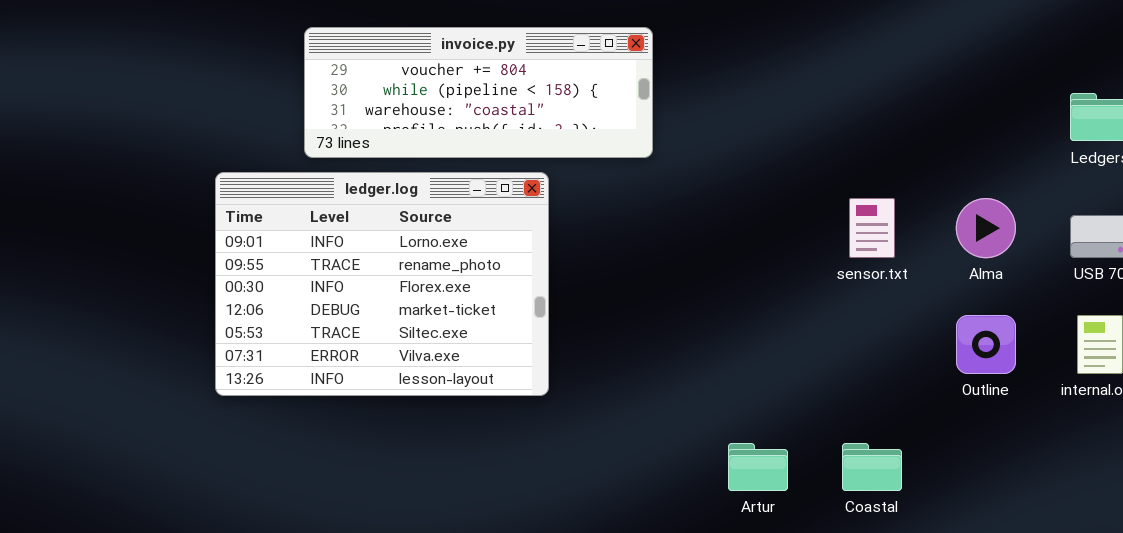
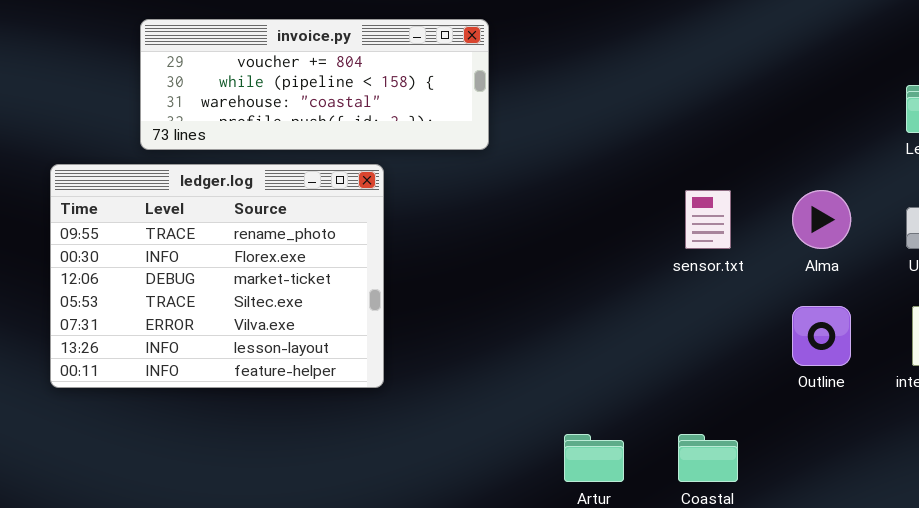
ledger.log: [215,172,549,396] -> [50,164,384,388], scrolled down 1 row

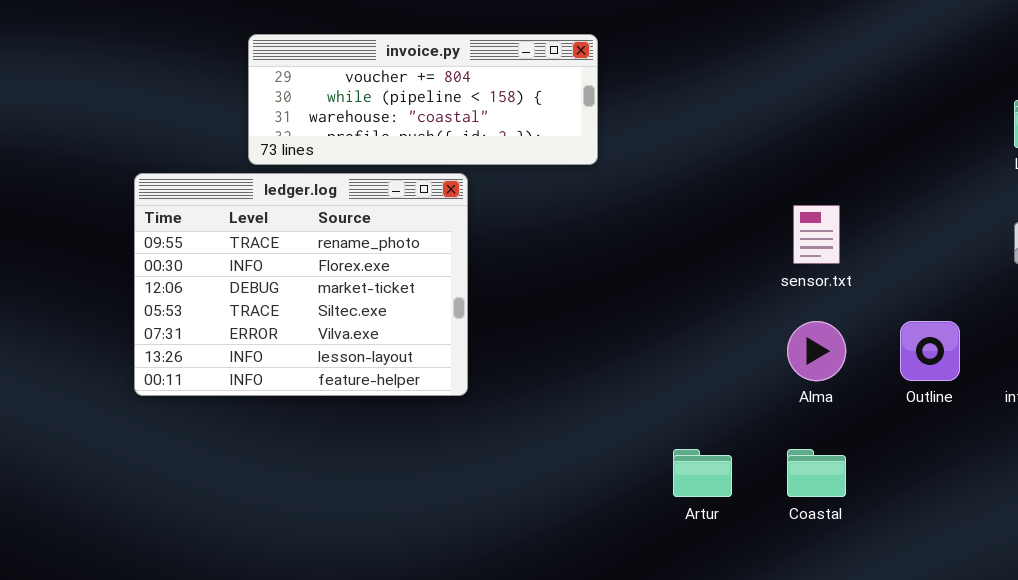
ledger.log: [50,164,384,388] -> [134,173,468,396], moved
Alma: [792,190,851,249] -> [787,321,846,381], moved

